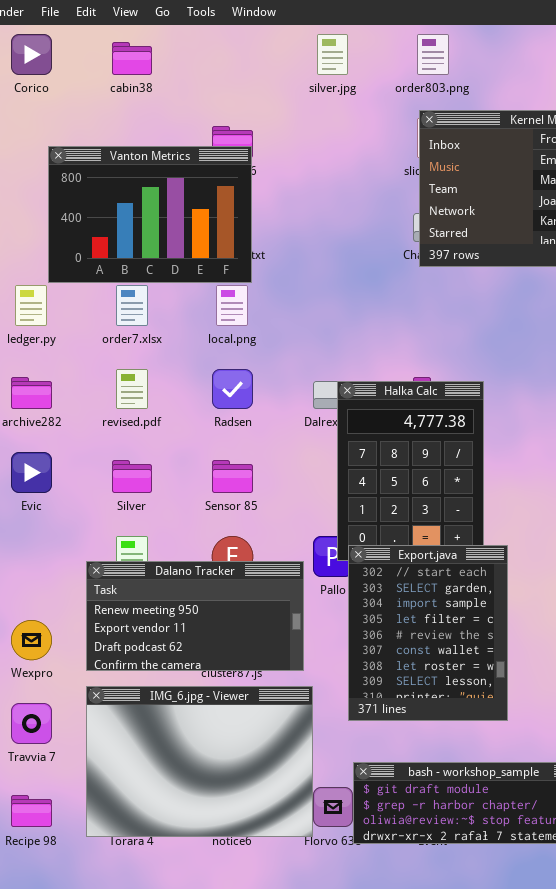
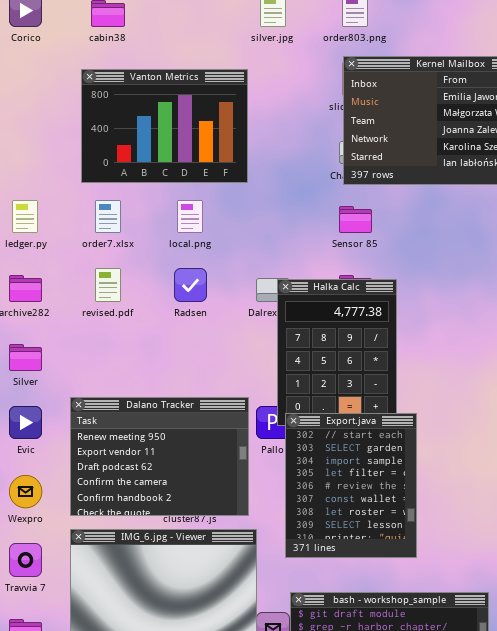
Vanton Metrics: [48,146,252,283] -> [81,69,248,183], moved
Evic: [11,452,52,493] -> [9,406,42,439], moved
Silver: [112,460,152,493] -> [9,344,42,371], moved
Sensor 85: [212,460,253,493] -> [339,206,372,233], moved
Dalano Tracker: [86,561,304,671] -> [70,397,249,516], resized

